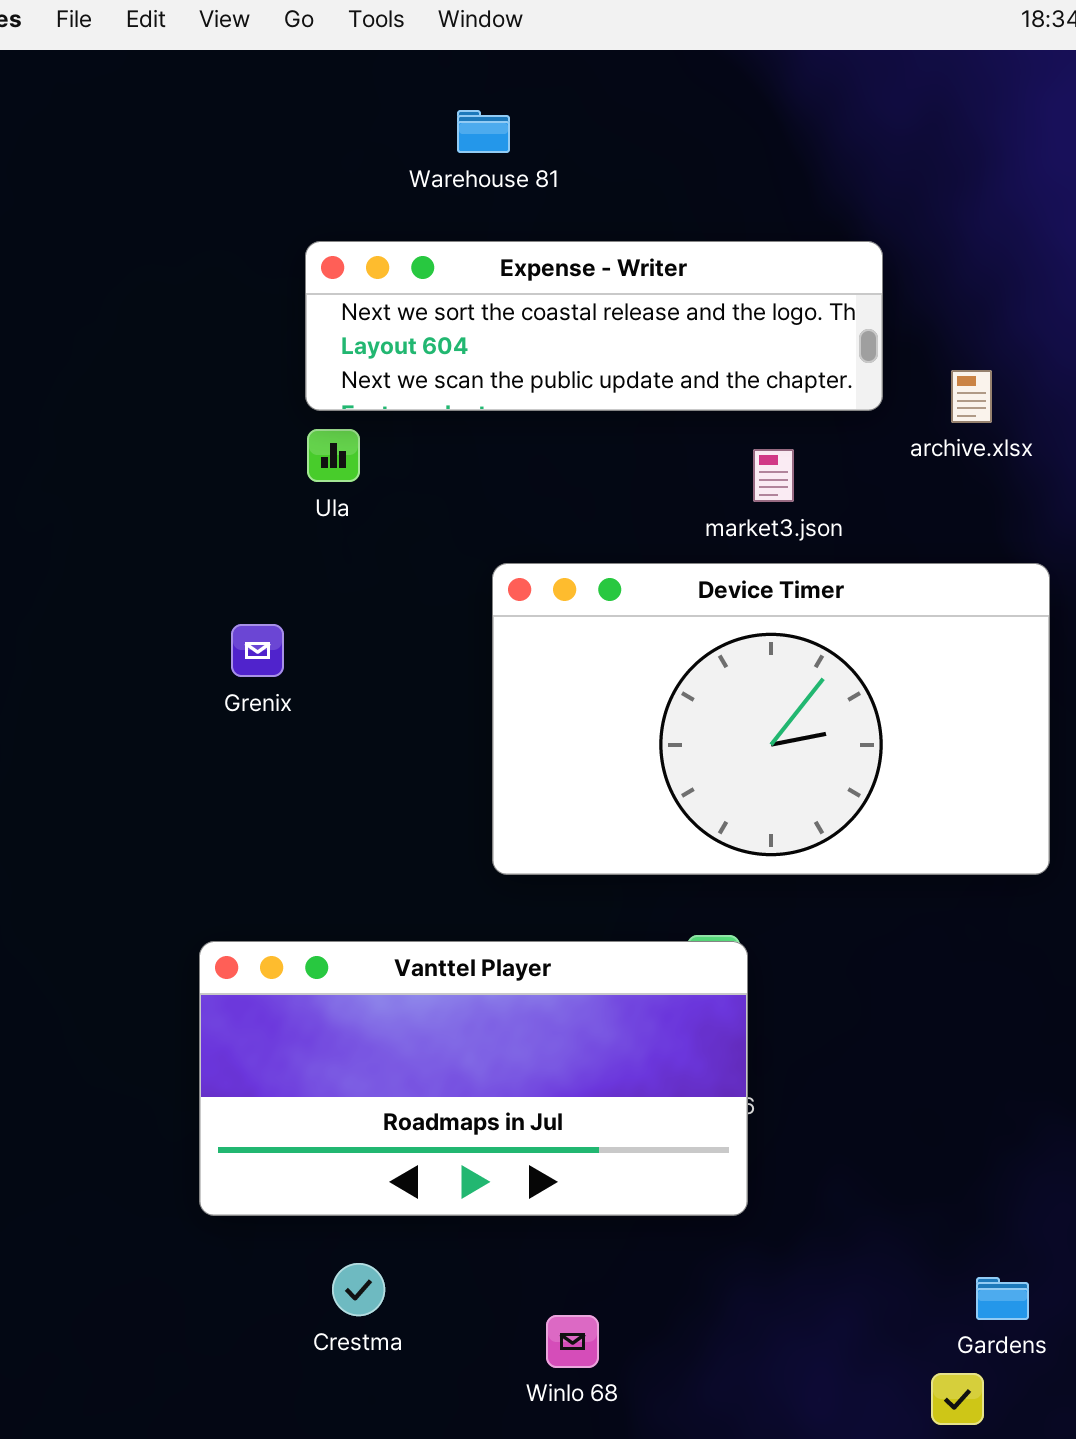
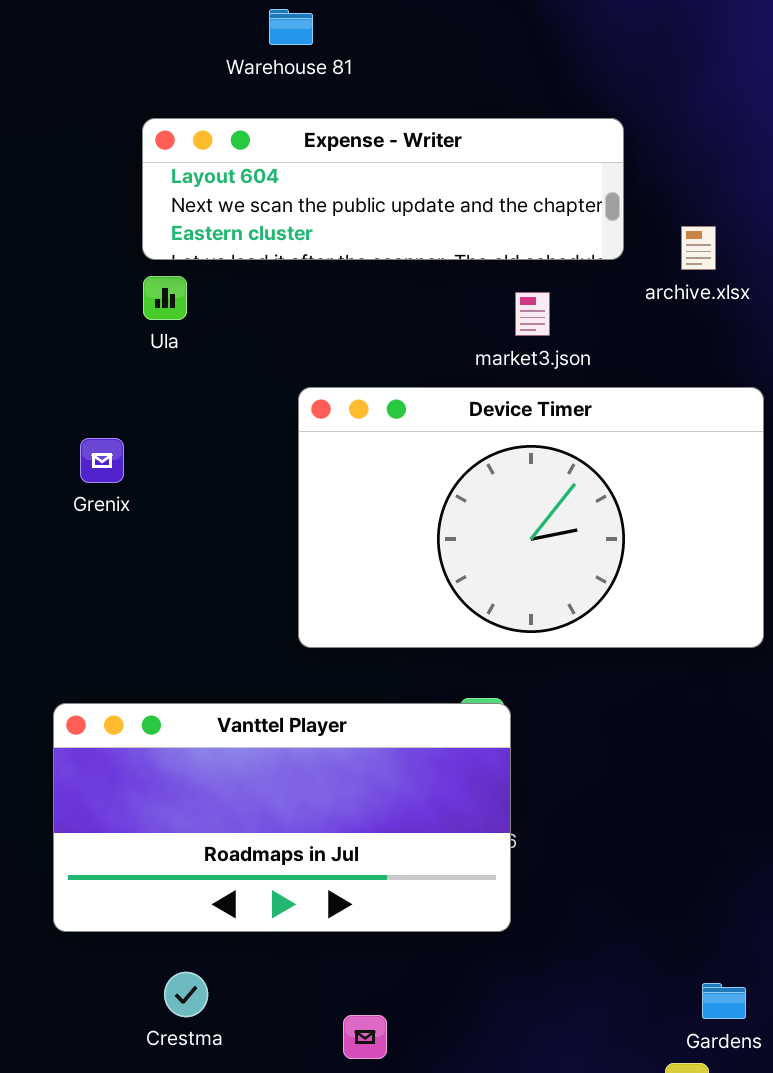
Expense - Writer: [305,241,883,411] -> [142,118,624,260], scrolled down 1 row

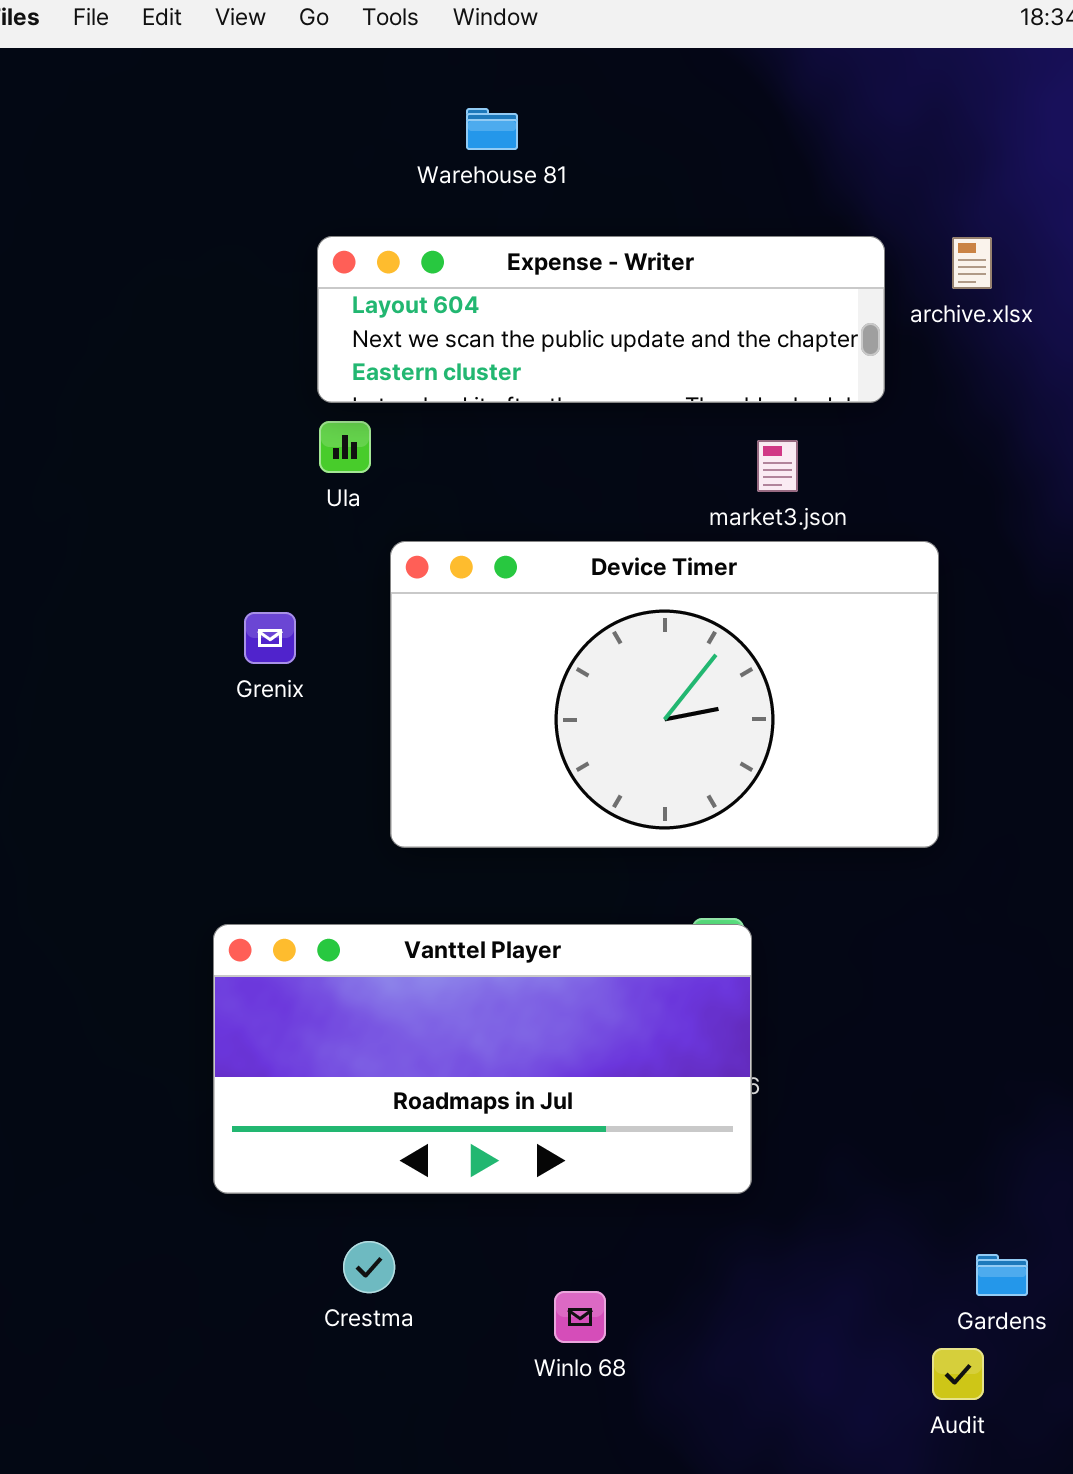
archive.xlsx: [681,226,716,270] -> [952,237,992,289], moved
Device Timer: [298,387,764,648] -> [390,541,939,848], moved

